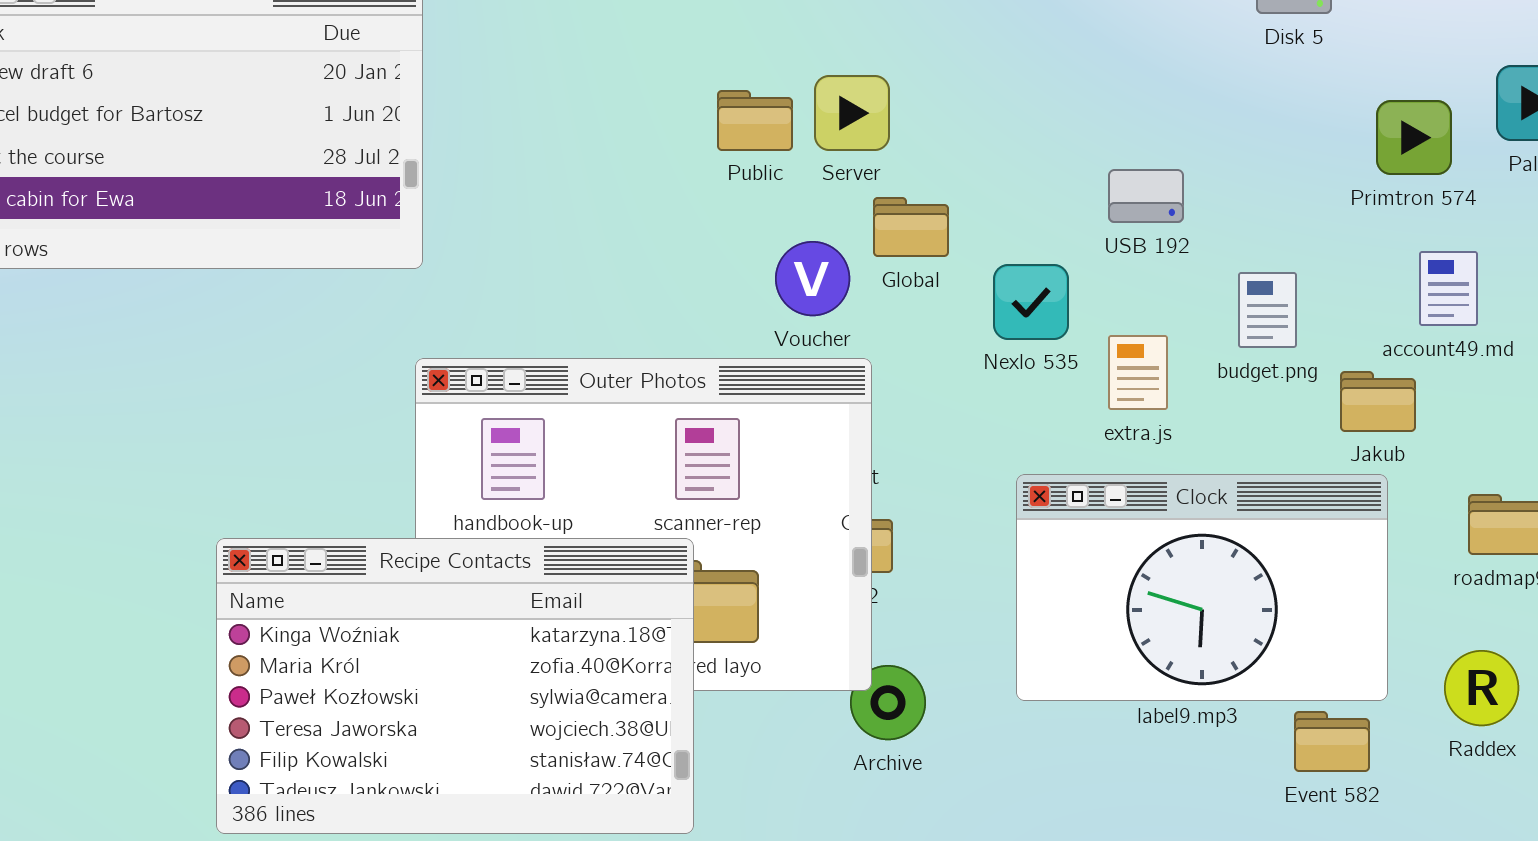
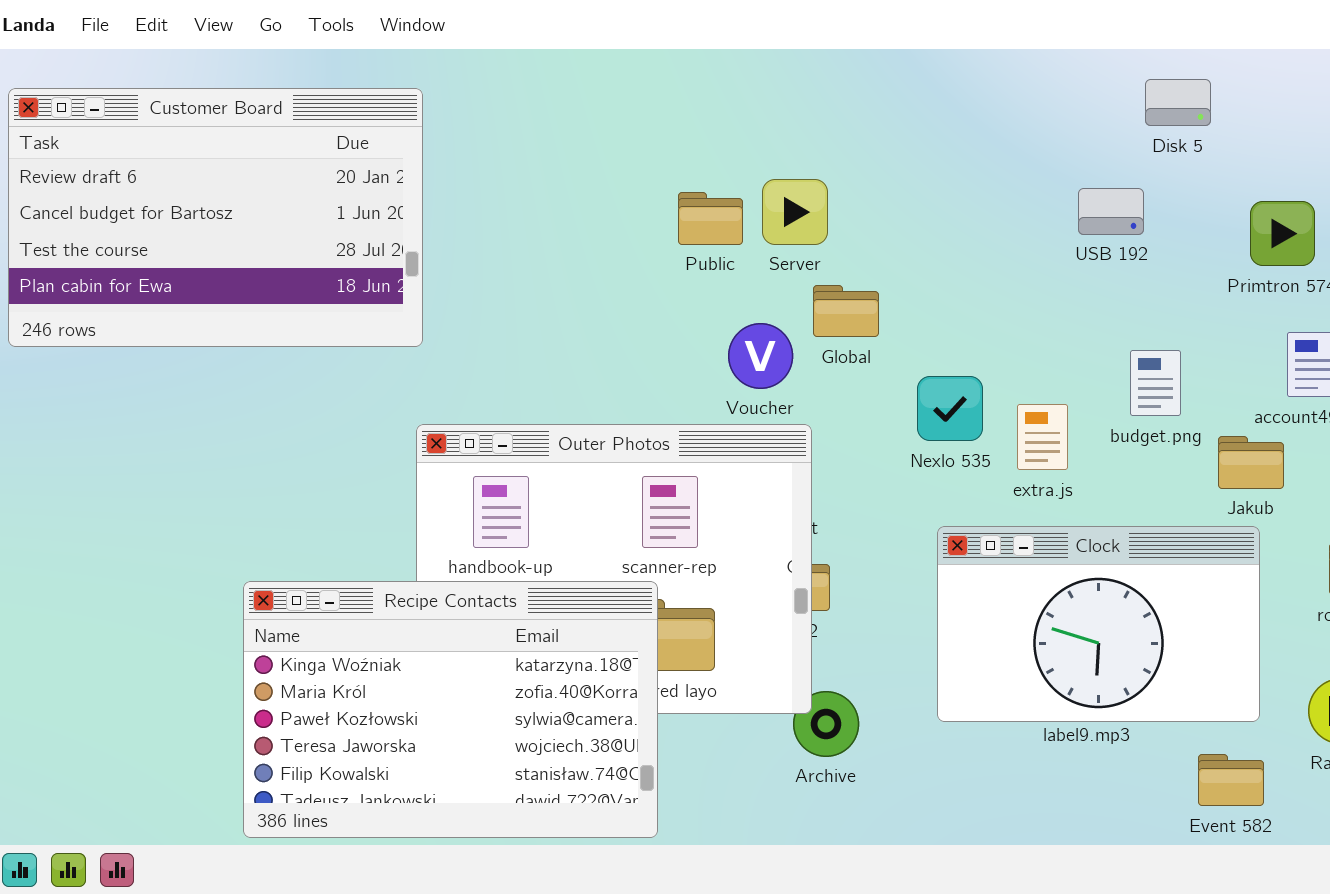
USB 192: [1108,169,1184,223] -> [1078,188,1144,235], moved
Nexlo 535: [993,264,1069,340] -> [917,376,983,441], moved
Event 582: [1294,711,1370,772] -> [1198,754,1264,806], moved

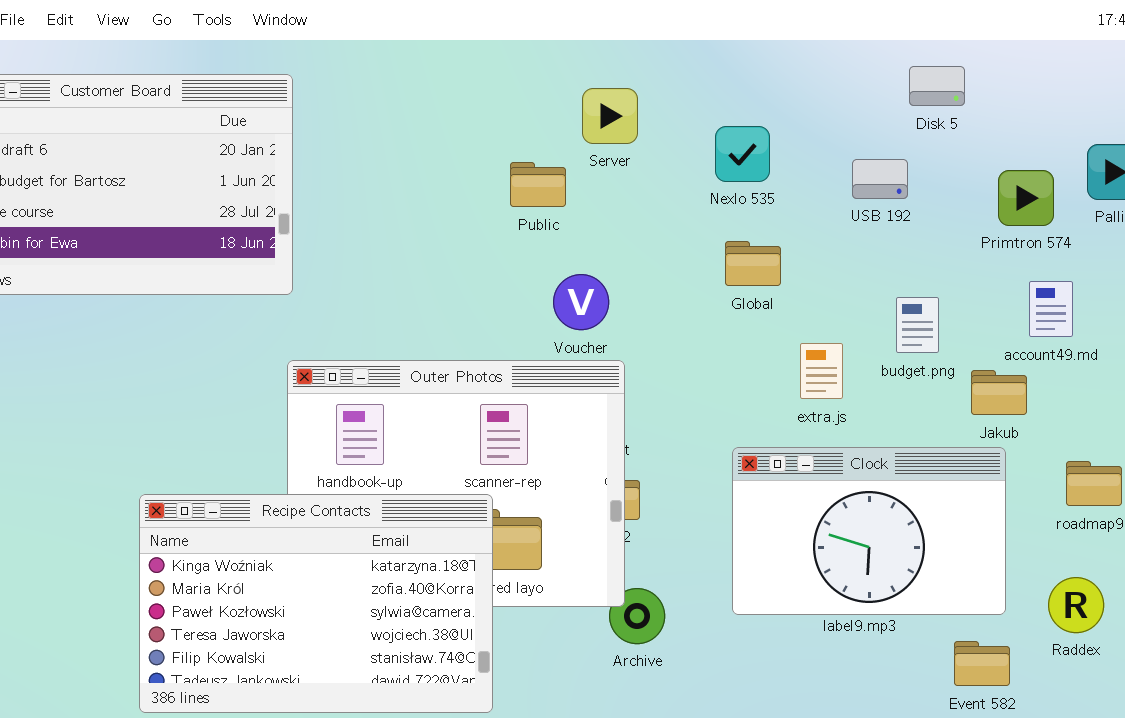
Server: [762,179,828,245] -> [582,88,638,144], moved
Global: [813,285,879,337] -> [725,241,781,286], moved
Nexlo 535: [917,376,983,441] -> [715,126,770,182], moved

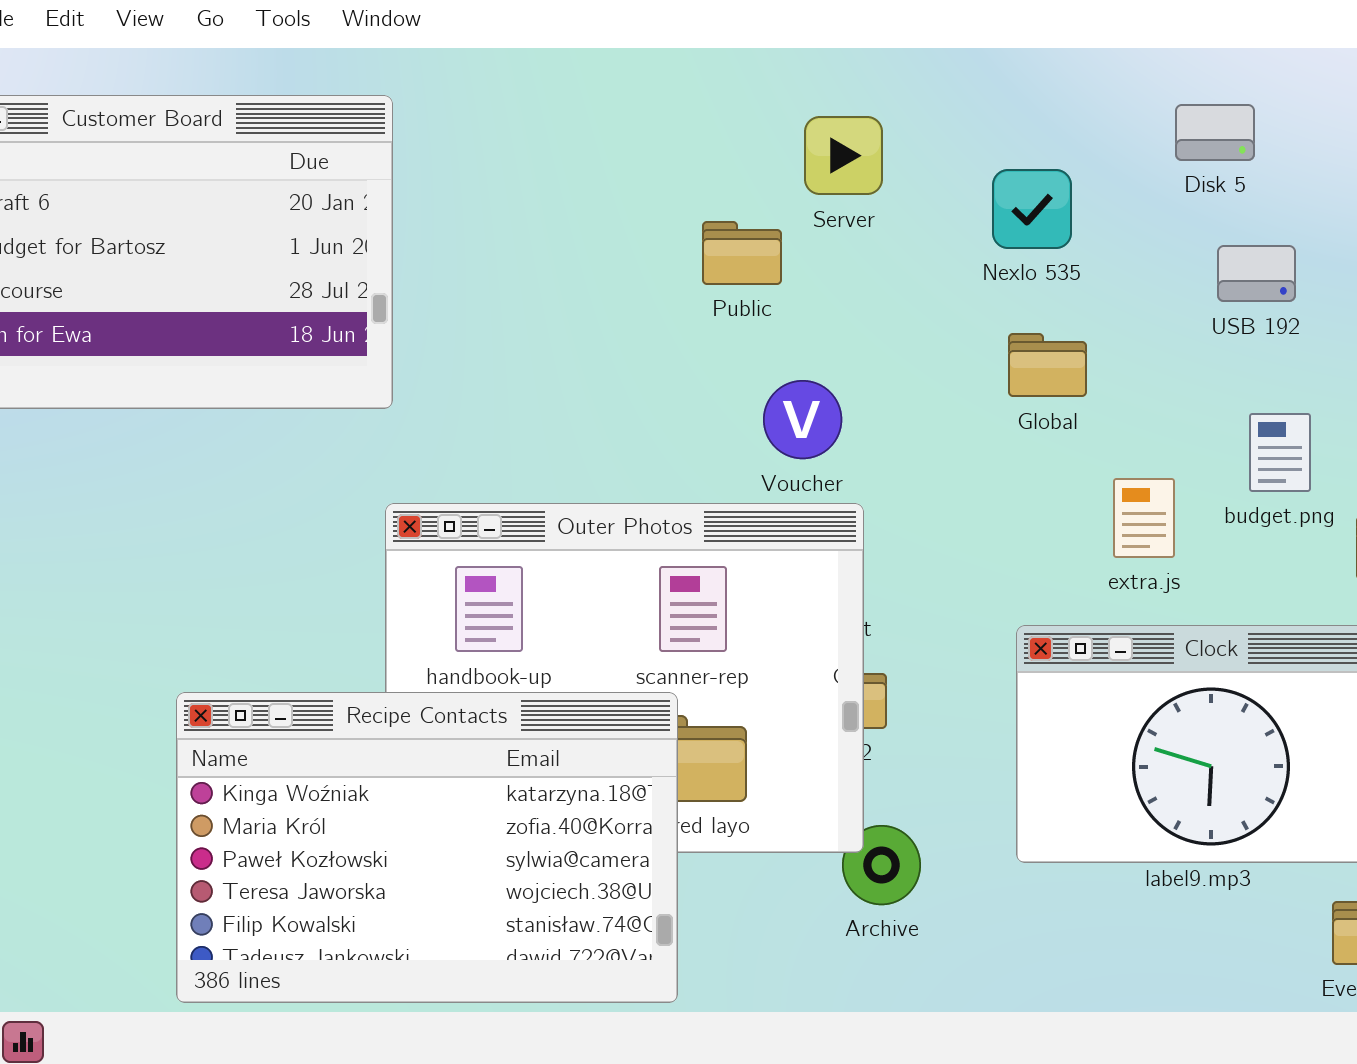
Disk 5: [909,66,965,106] -> [1175,104,1255,161], moved
USB 192: [852,159,908,199] -> [1217,245,1296,302], moved

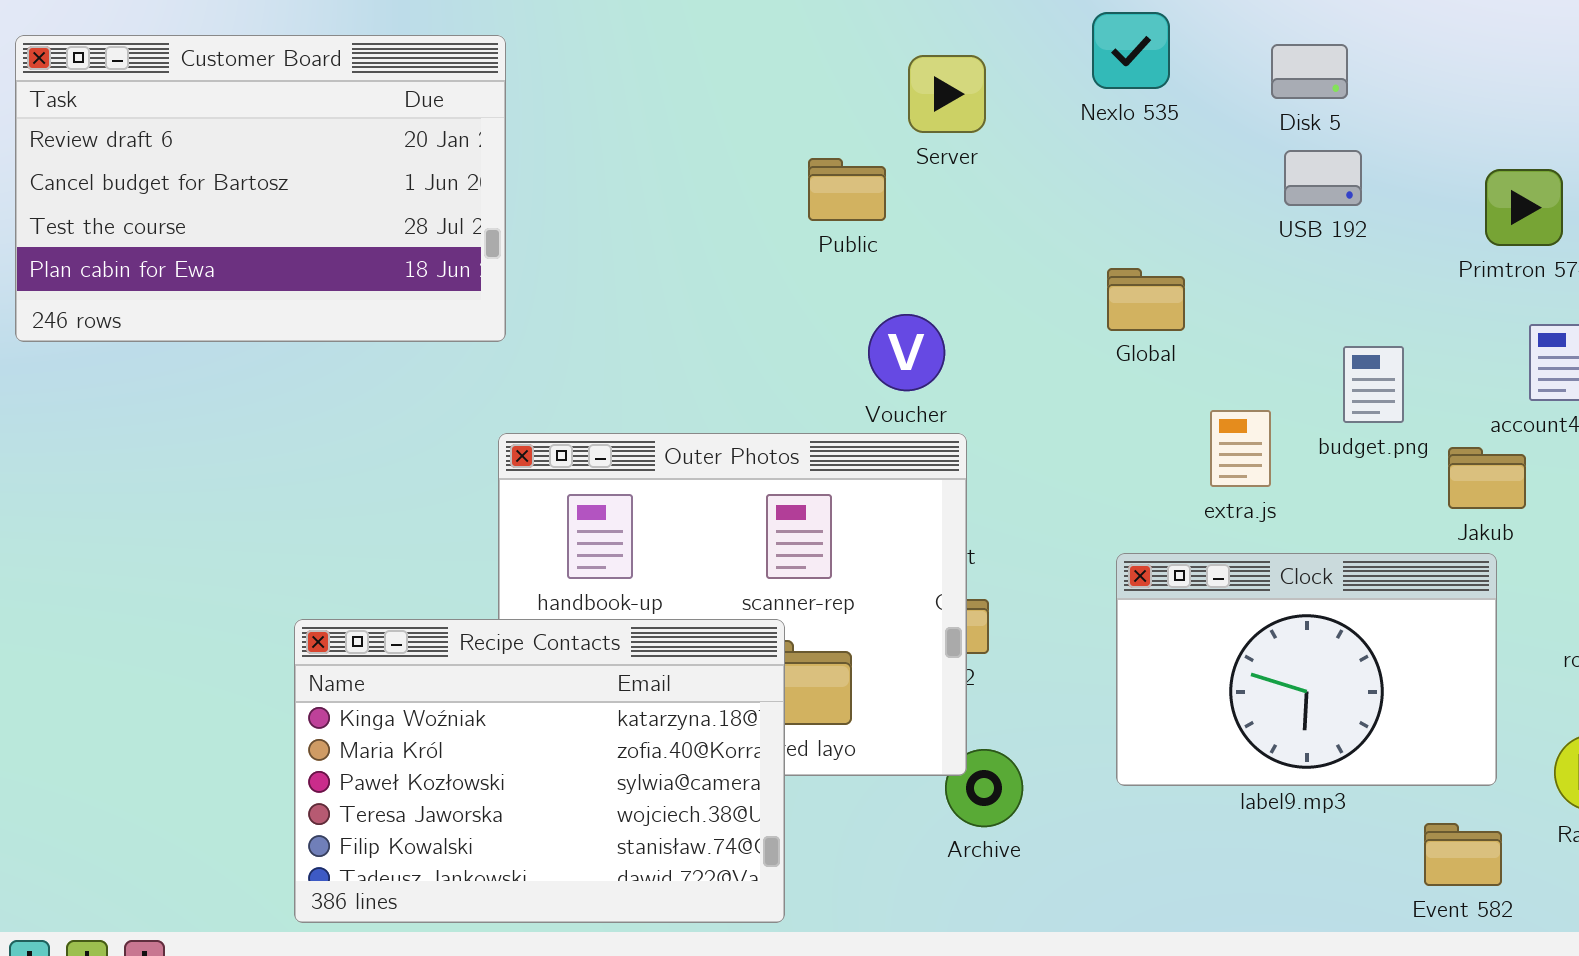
Nexlo 535: [992,169,1072,249] -> [1092,12,1170,89], moved
USB 192: [1217,245,1296,302] -> [1284,150,1362,206], moved

